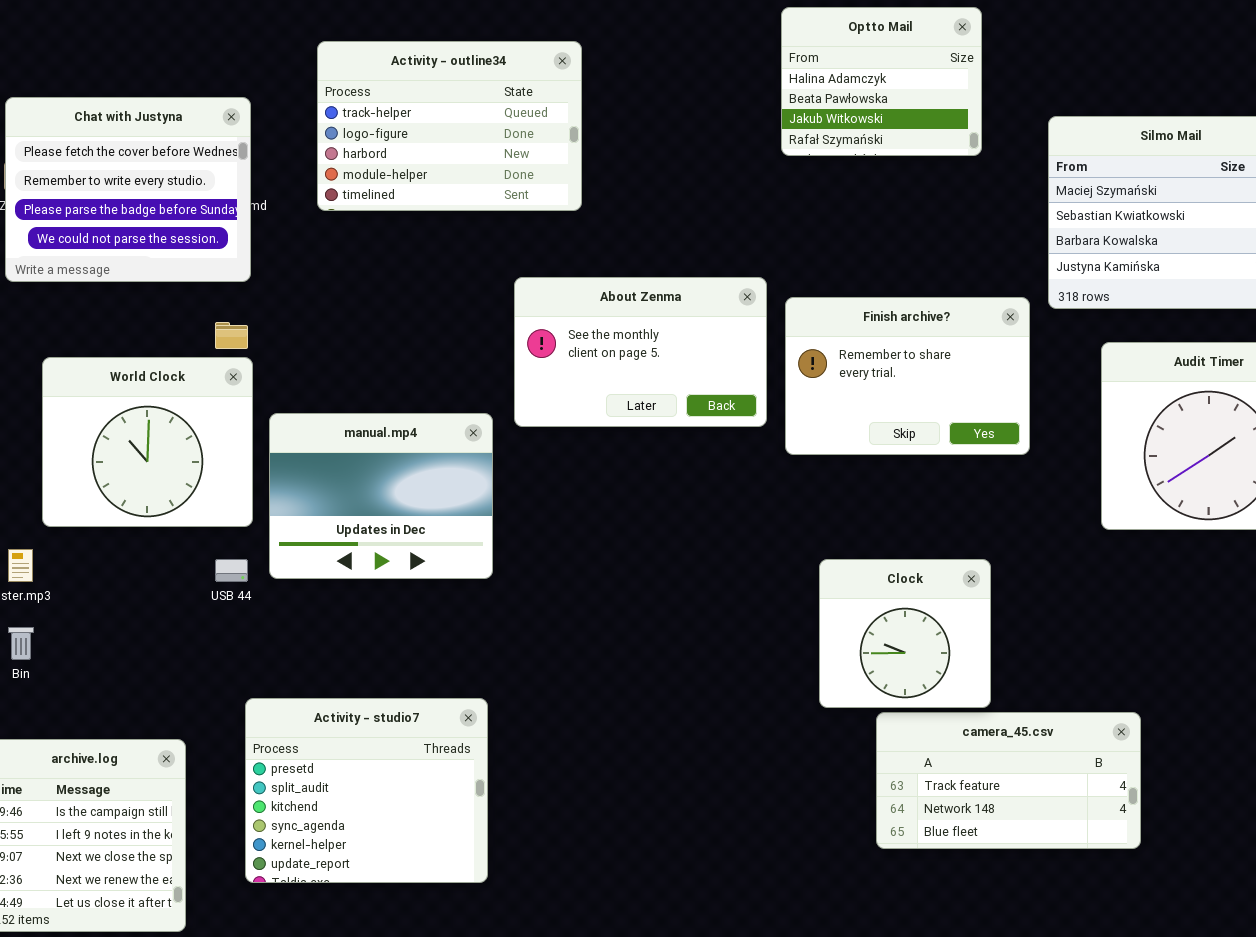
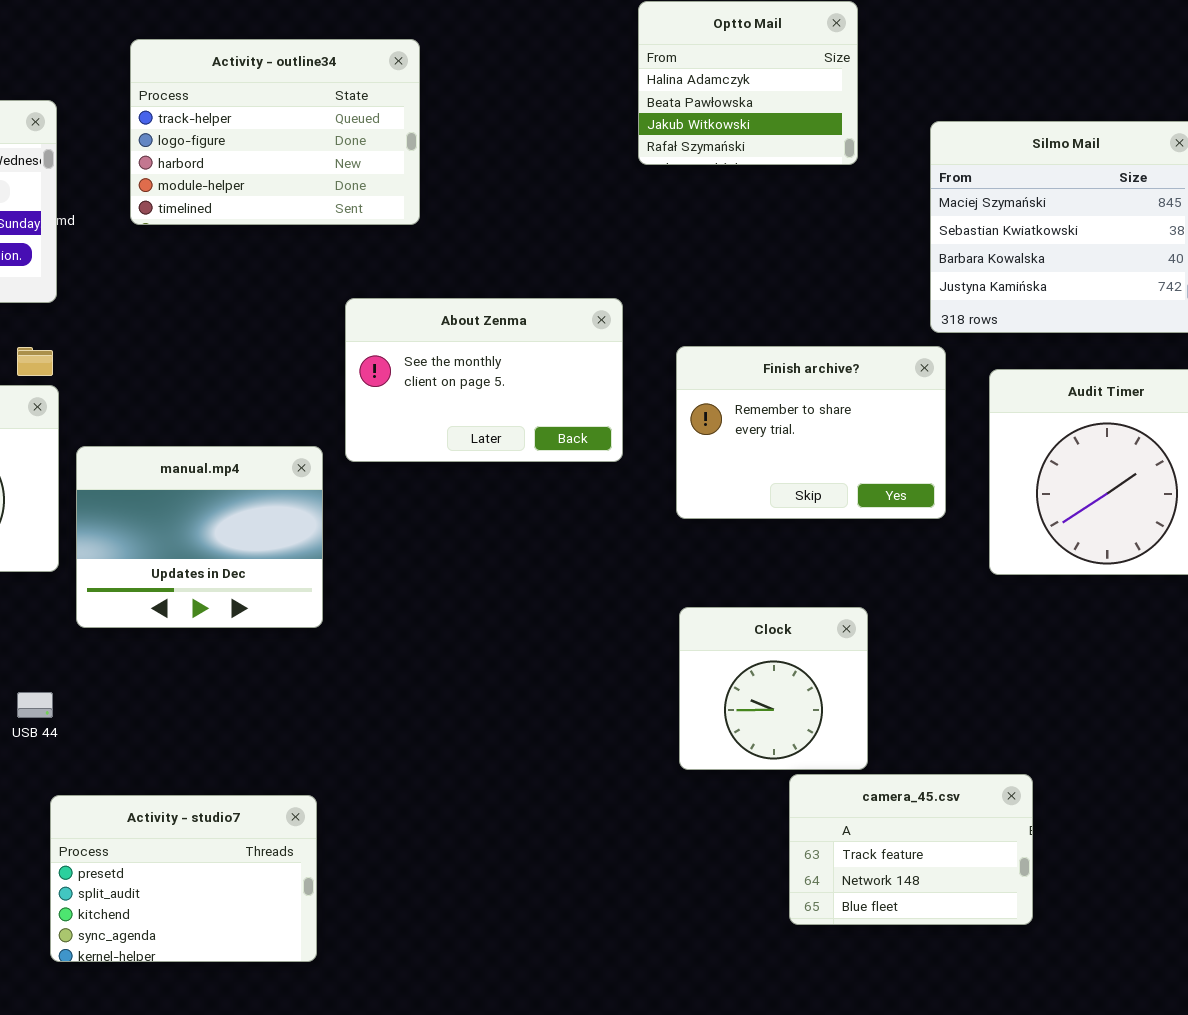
Finish archive?: [785,297,1030,455] -> [676,346,946,519], moved
USB 44: [215,559,248,582] -> [17,692,53,718], moved
Activity - studio7: [245,698,488,883] -> [50,795,317,962], resized
camera_45.csv: [876,712,1141,849] -> [789,774,1033,925], resized

